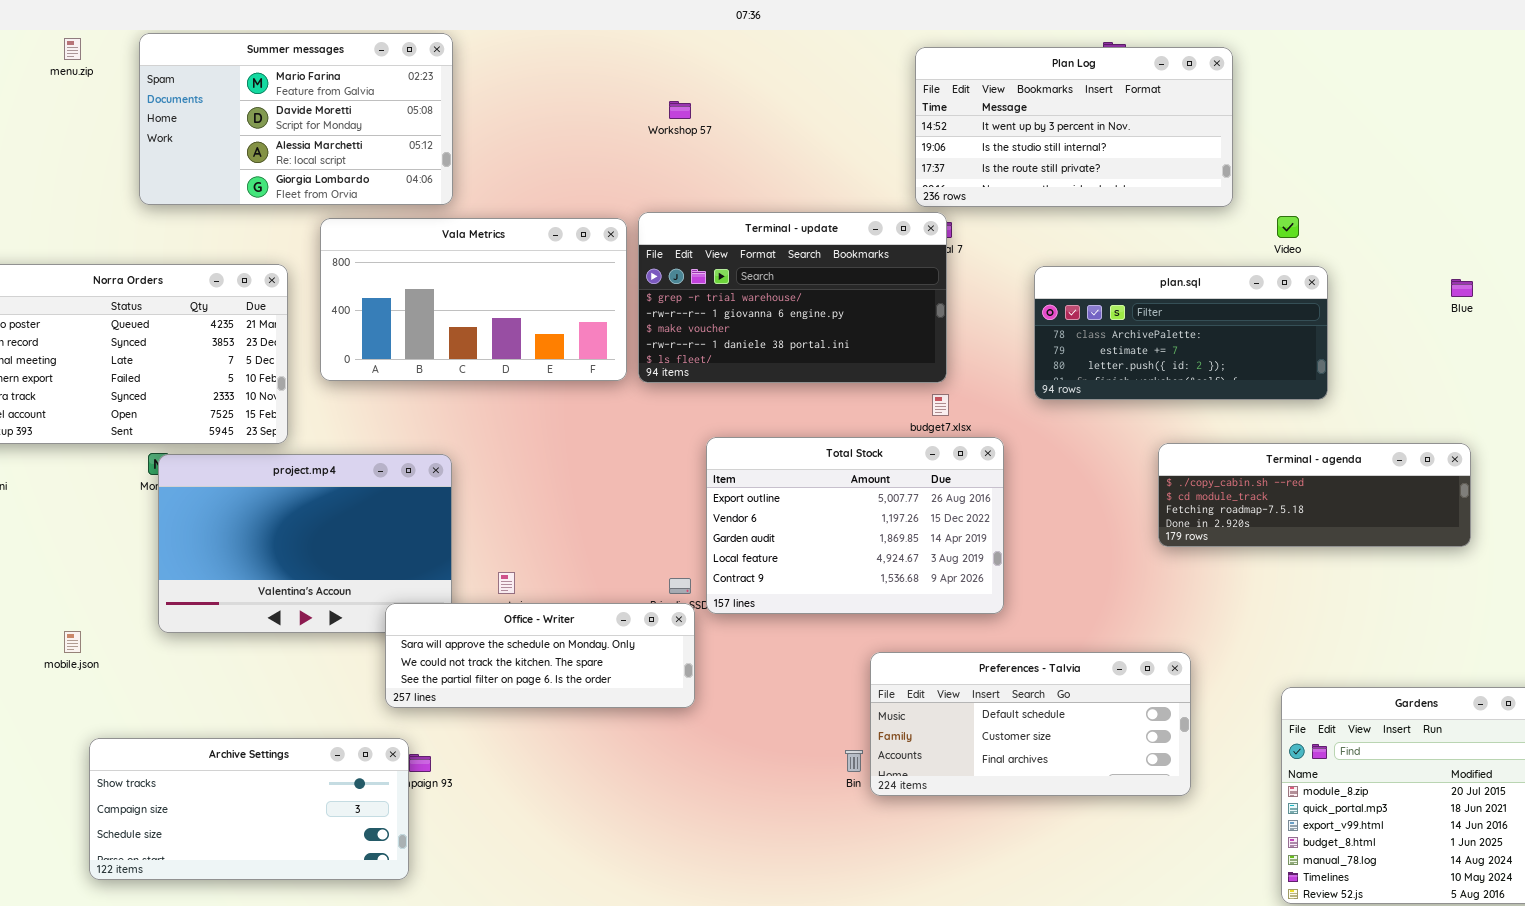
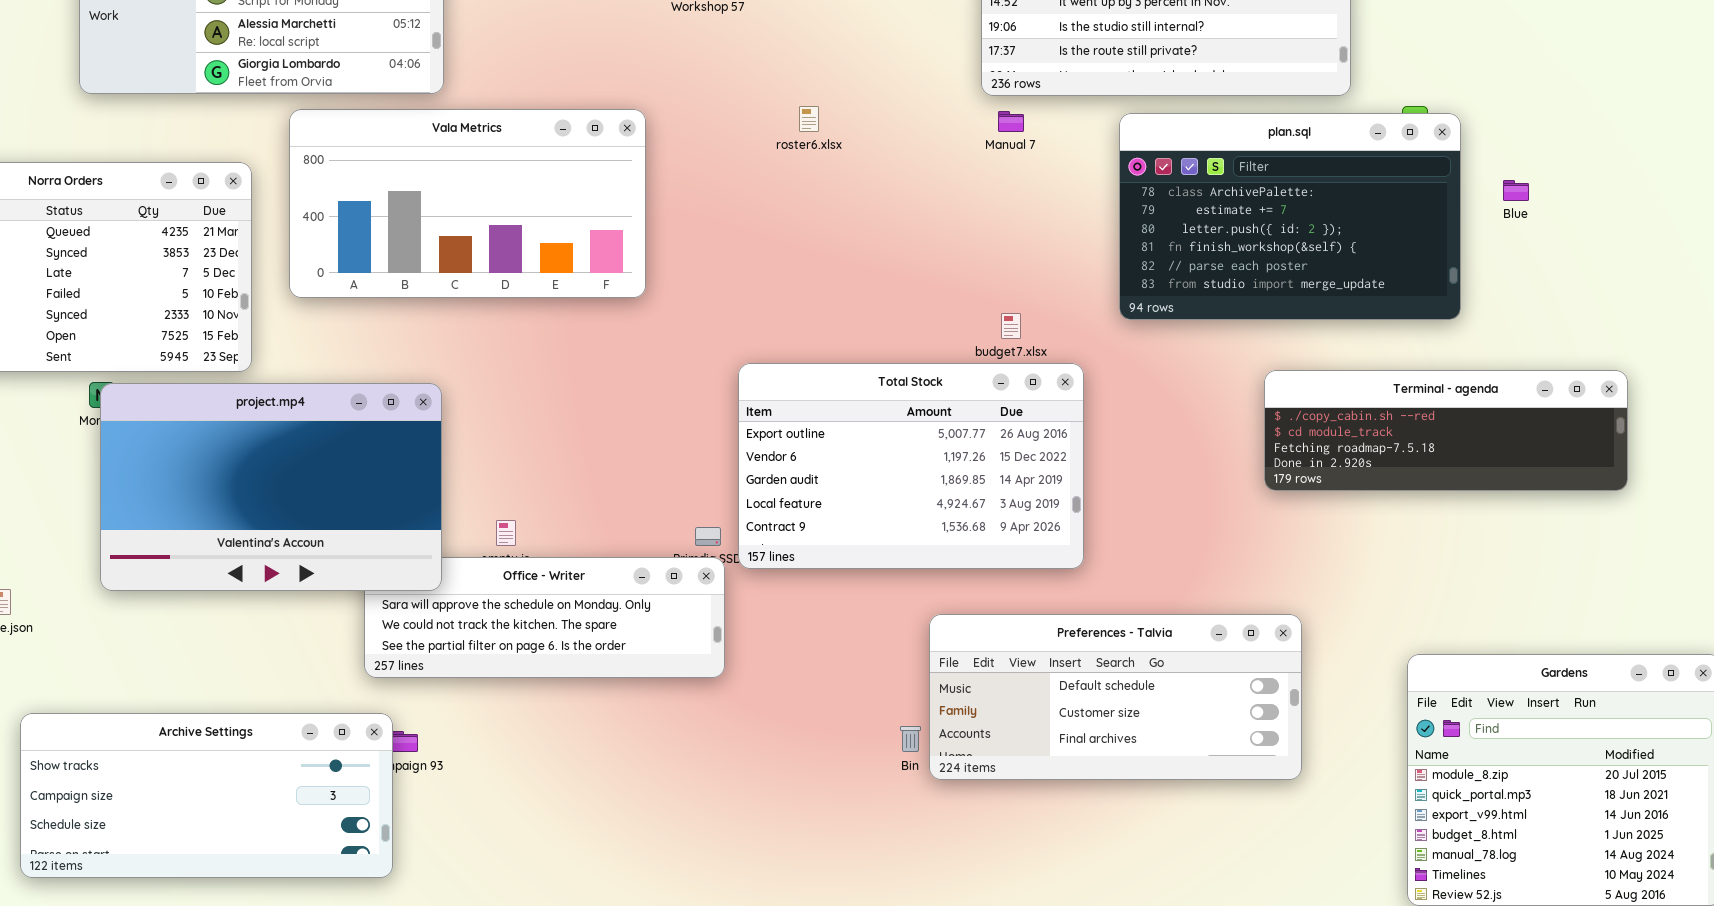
Terminal - update: [638,212,947,383] -> none, closed
plan.sql: [1034,266,1328,400] -> [1119,113,1461,320], resized
Blue: [1451,279,1473,297] -> [1503,180,1529,201], moved
project.mp4: [158,454,452,633] -> [100,383,442,591], raised

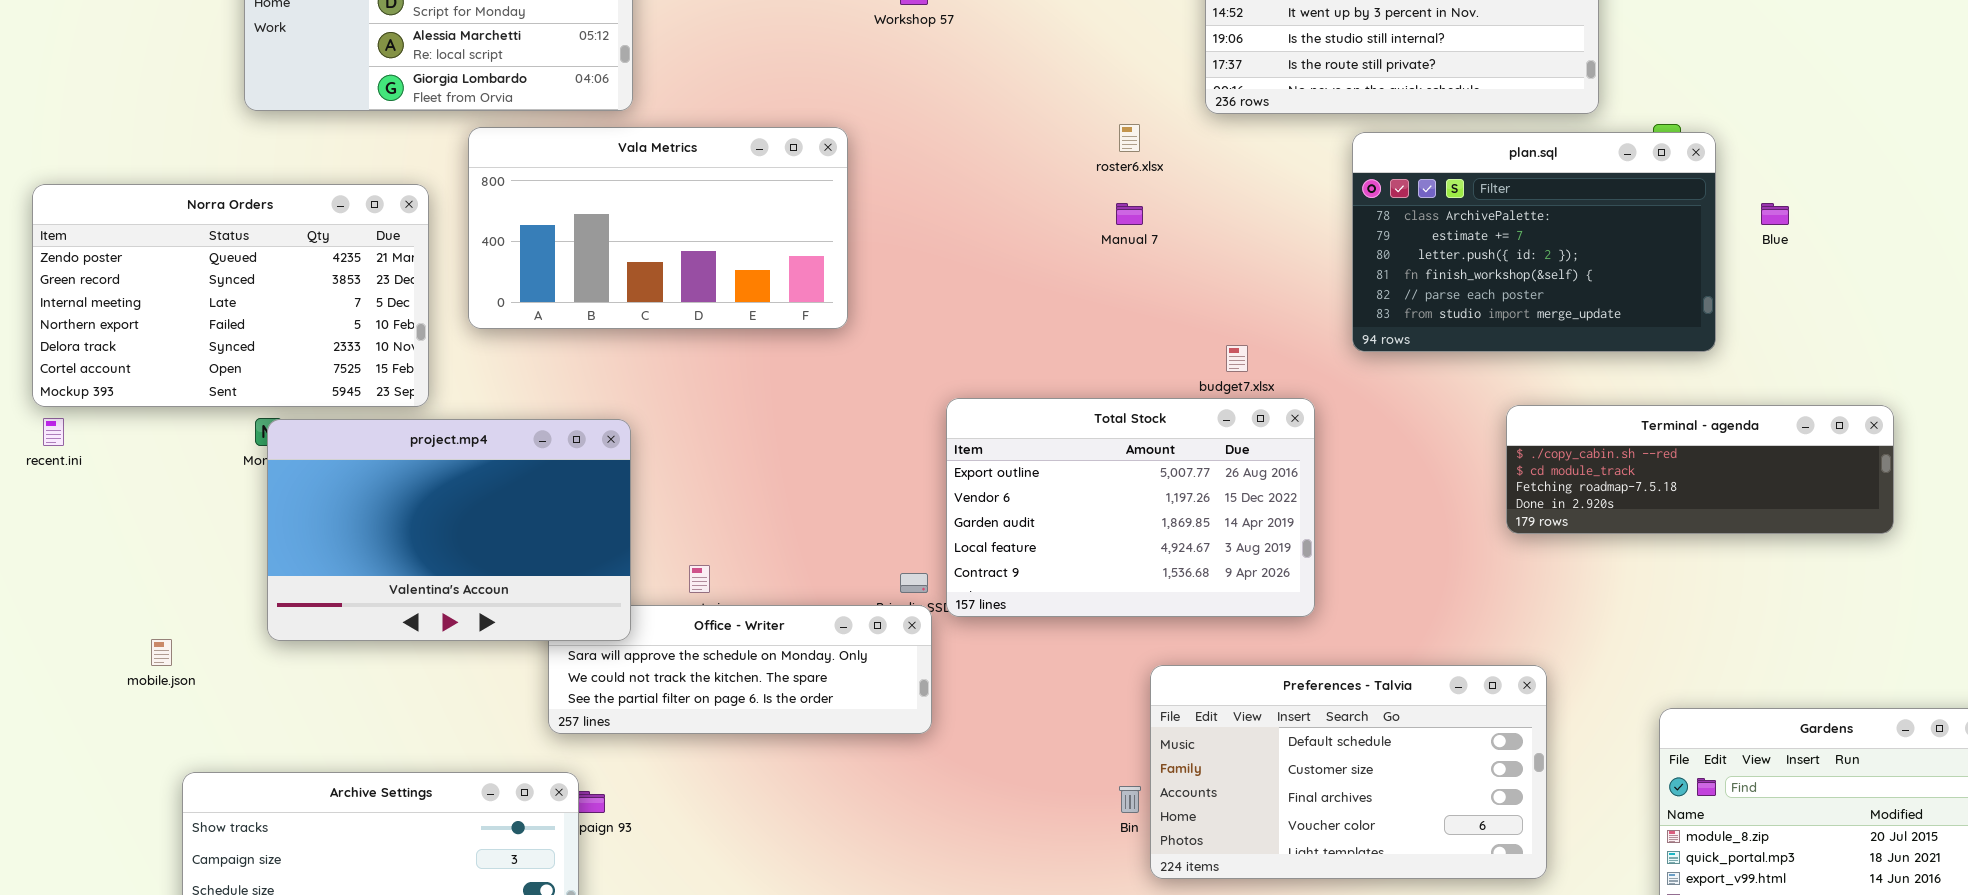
roster6.xlsx: [799,106,819,132] -> [1119,124,1140,152], moved
Manual 7: [998,111,1024,132] -> [1116,203,1143,225], moved
Preferences - Talvia: [929,614,1302,780] -> [1150,665,1547,879], resized

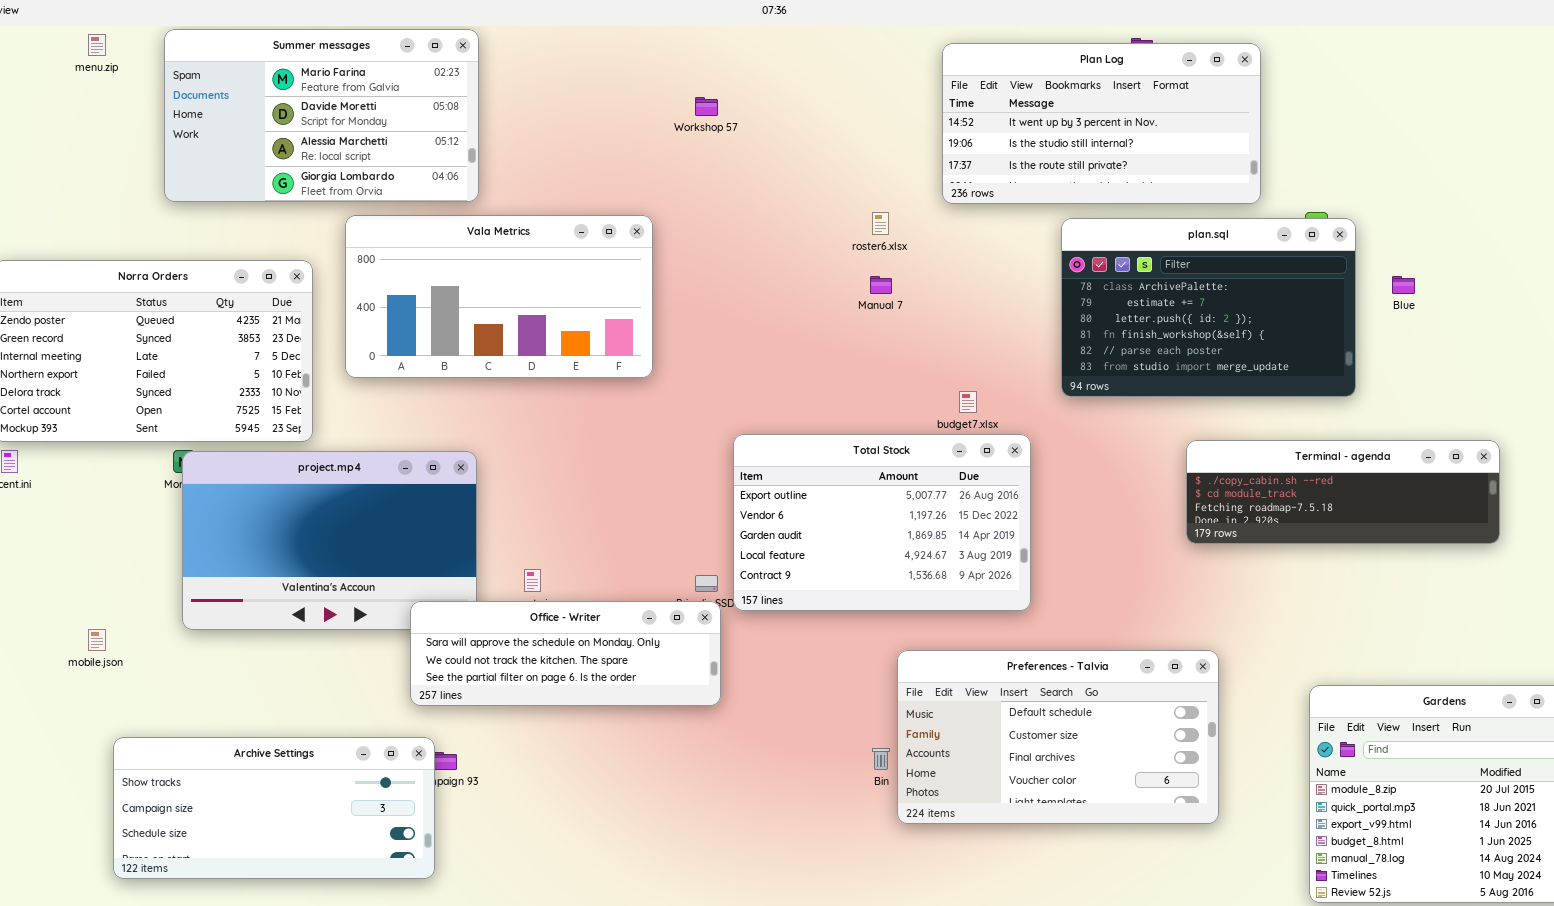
Office - Writer: [548,605,932,734] -> [410,601,721,706], raised

